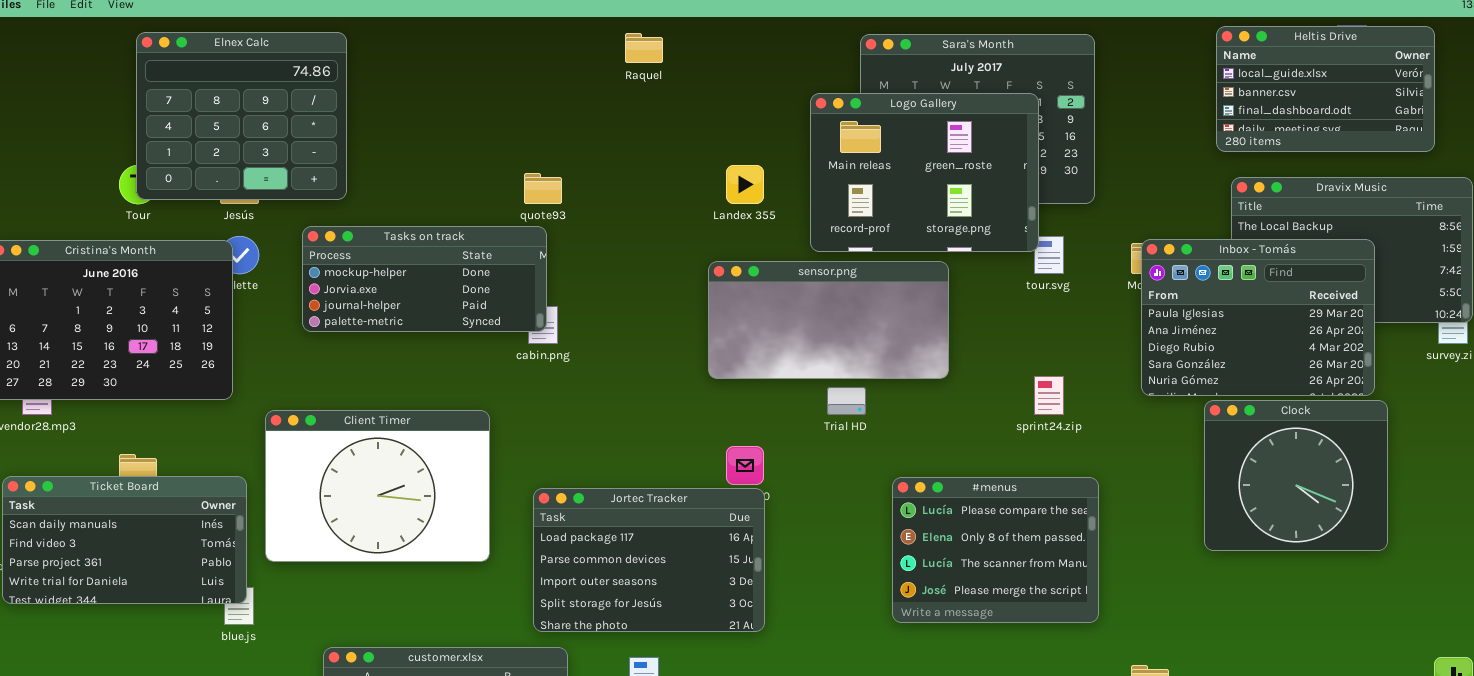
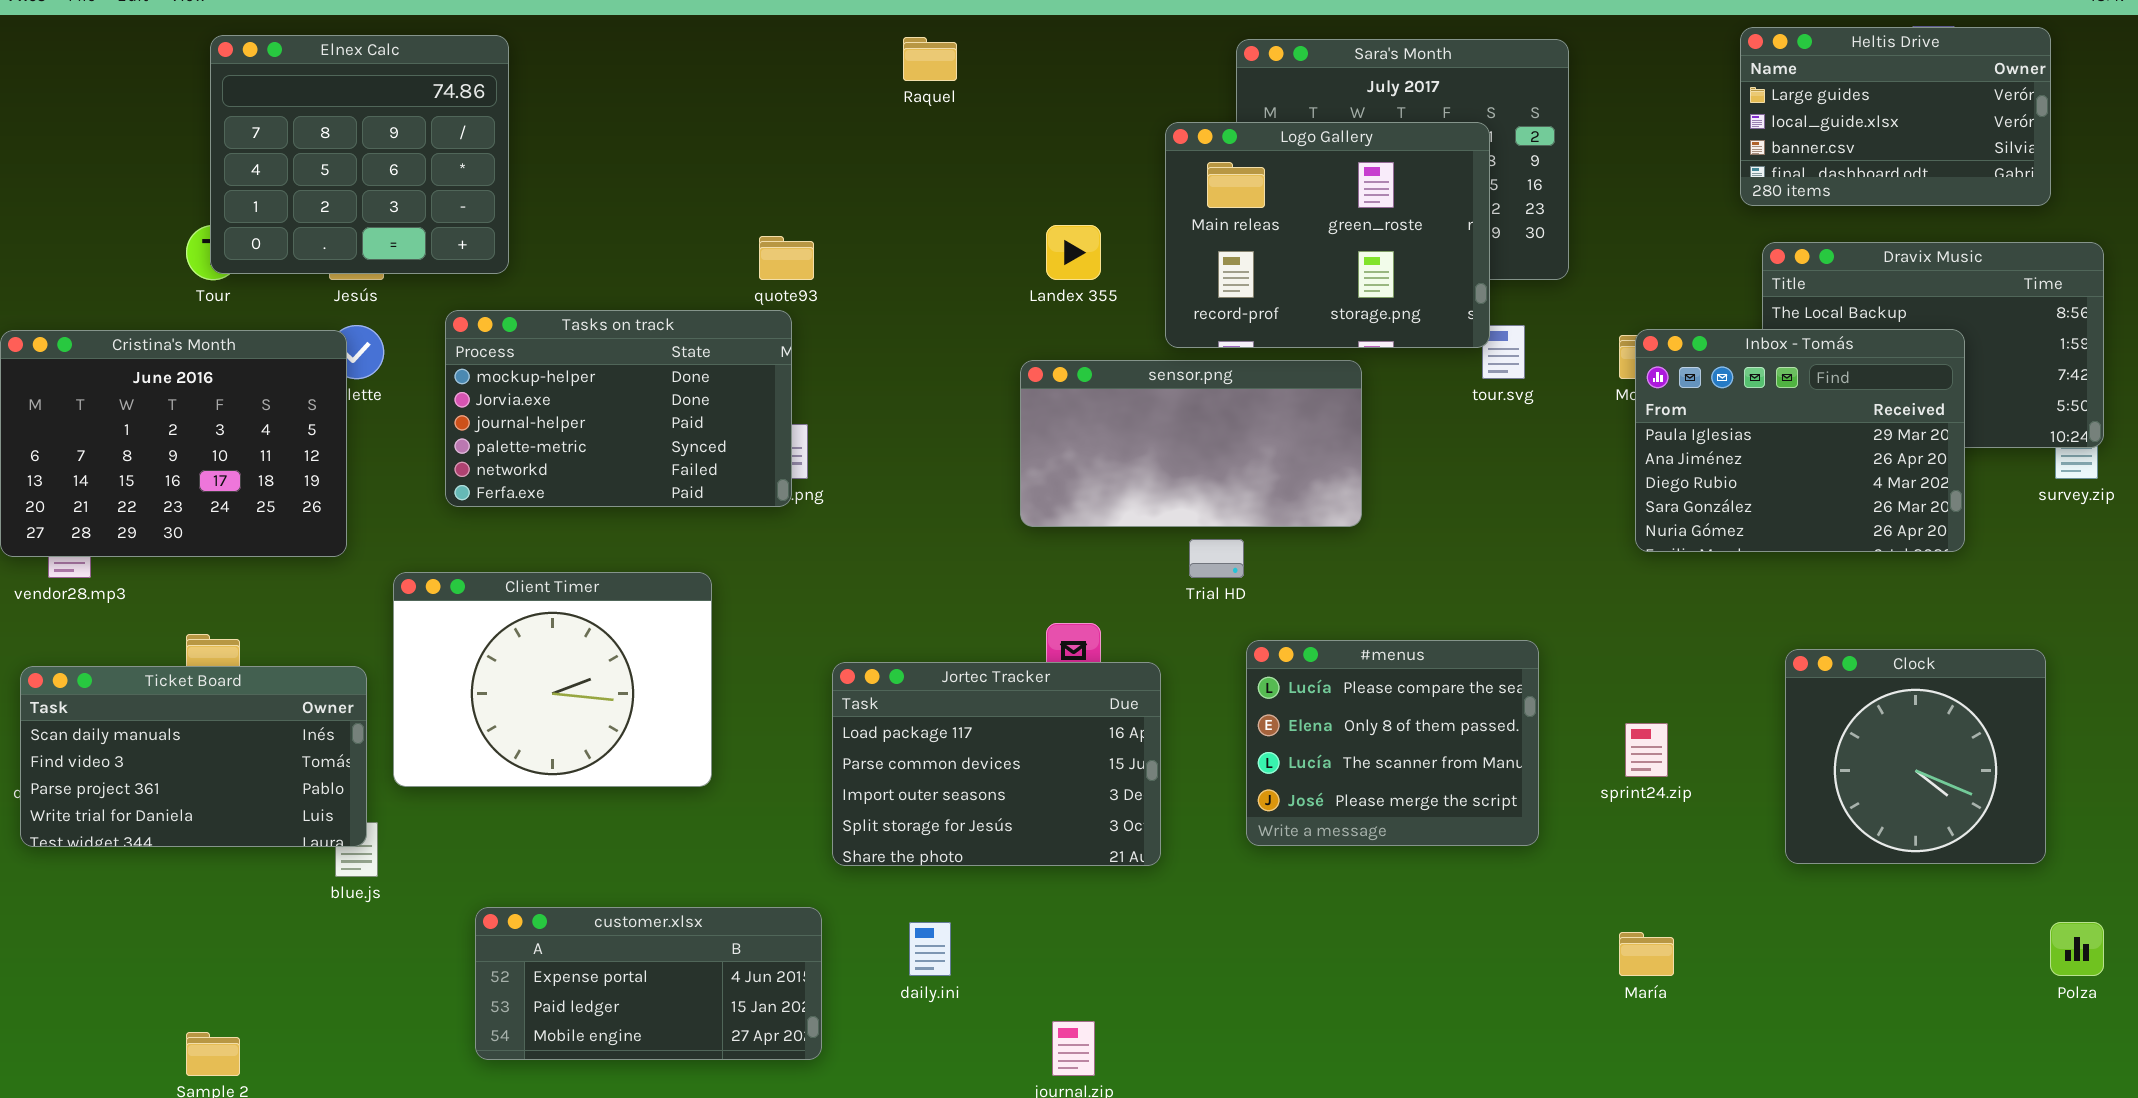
Heltis Drive: [1216,26,1435,152] -> [1740,27,2051,206], scrolled up 1 row
Tasks on track: [302,226,547,332] -> [445,310,792,507], resized
sprint24.zip: [1034,376,1064,415] -> [1625,723,1668,777], moved
Clock: [1204,400,1388,551] -> [1785,649,2046,864], moved
#menus: [892,477,1099,623] -> [1246,640,1539,846], moved
Jortec Tracker: [533,488,765,632] -> [832,662,1161,866], moved

